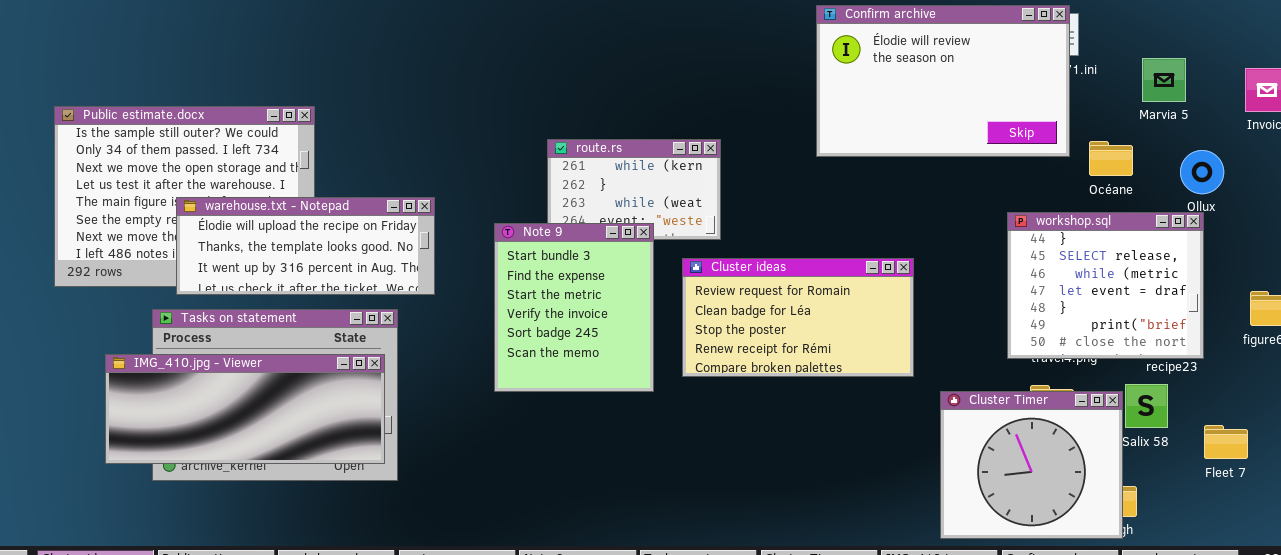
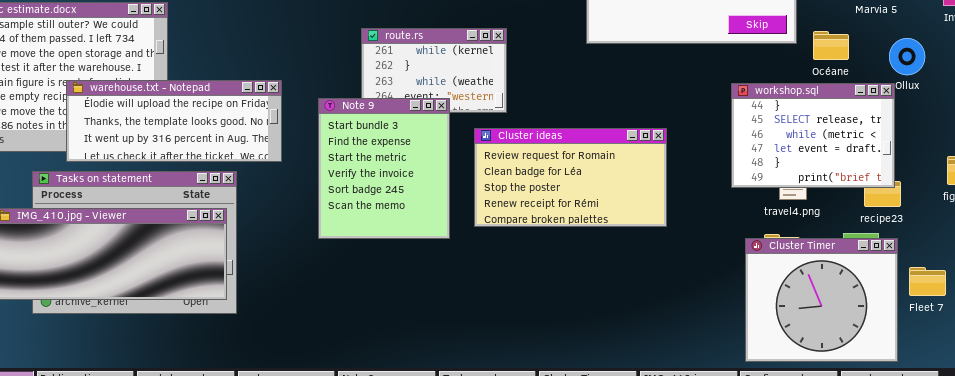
warehouse.txt - Notepad: [176,197,435,295] -> [66,80,282,162], moved
workshop.sql: [1007,212,1204,359] -> [731,83,895,188], moved, resized
Cluster Timer: [940,391,1123,539] -> [745,238,898,362], moved

